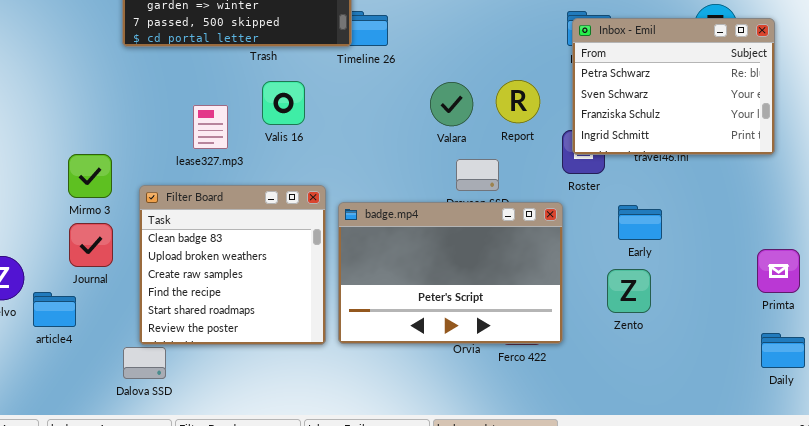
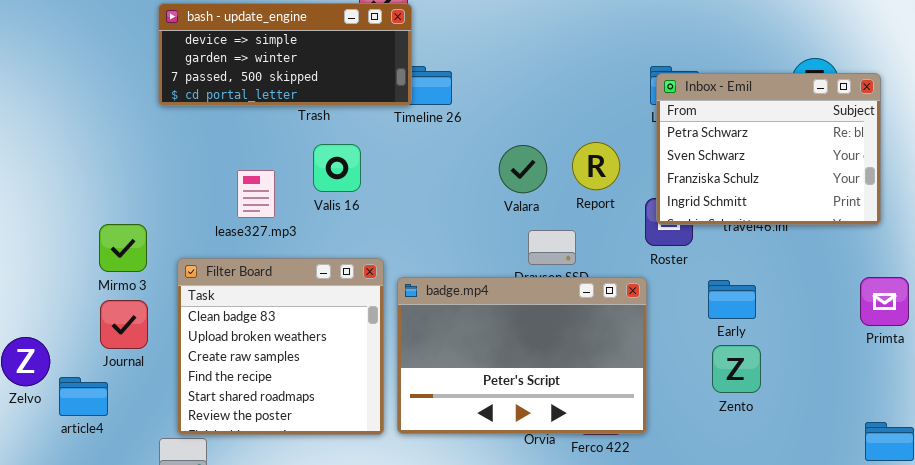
Primta: [757,249,800,293] -> [860,277,909,326], moved
Zento: [607,269,651,313] -> [712,345,761,393], moved

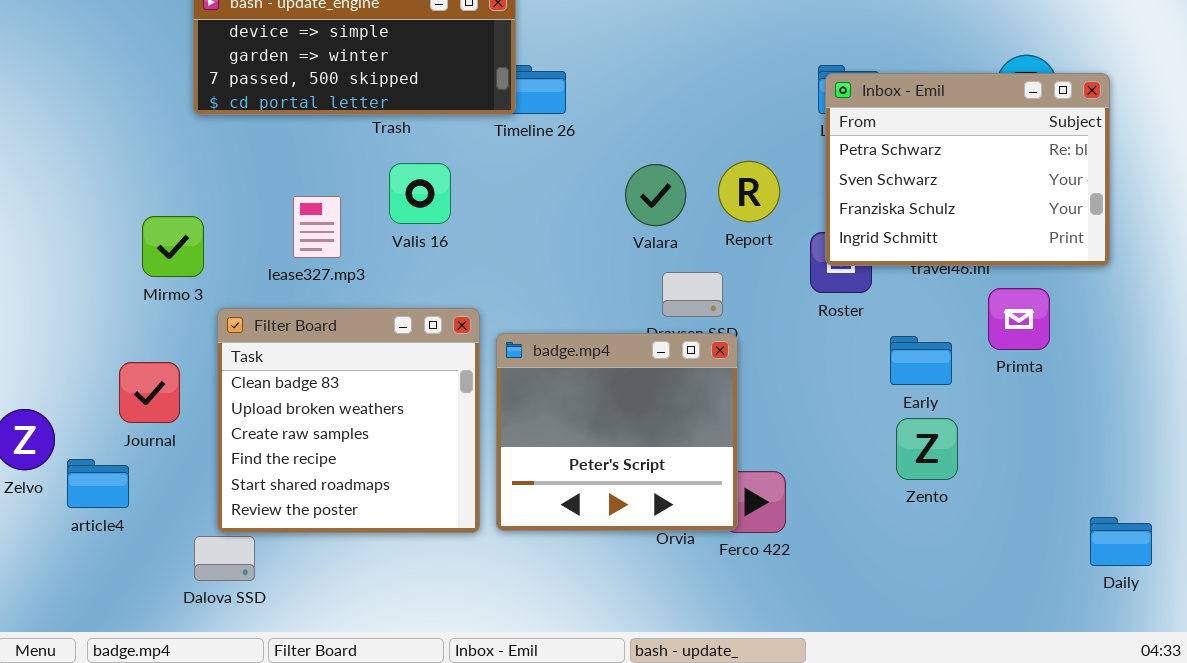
Mirmo 3: [99,224,147,272] -> [142,216,204,277], moved
badge.mp4: [397,277,647,434] -> [496,333,738,531], resized
Primta: [860,277,909,326] -> [988,288,1050,350], moved

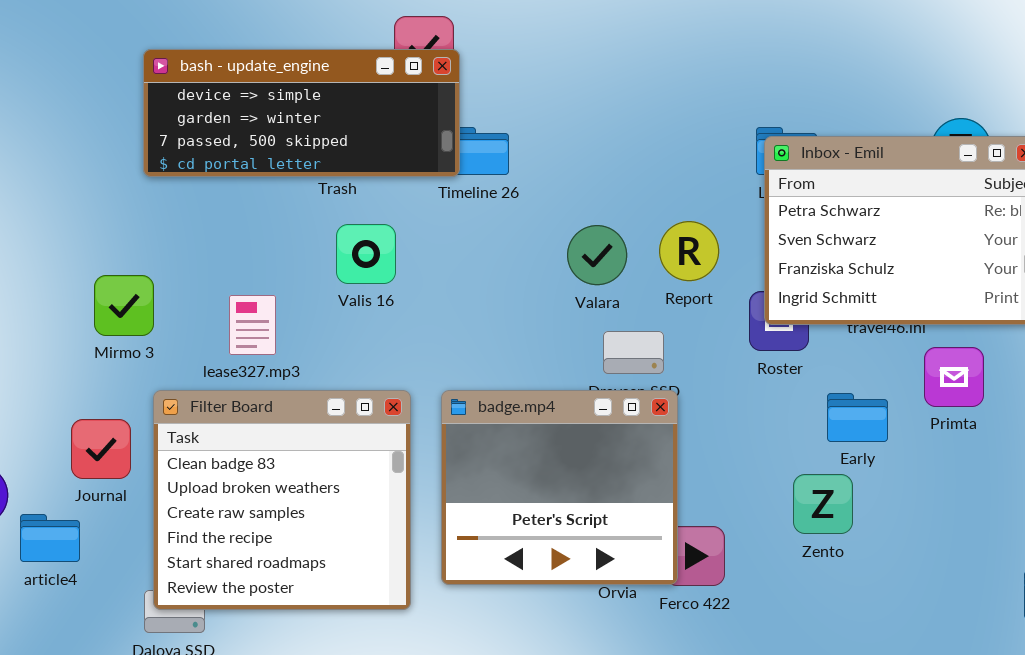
lease327.mp3: [293,196,341,258] -> [229,295,276,355], moved
Filter Board: [217,308,480,533] -> [153,390,411,610], moved
Zento: [896,418,958,480] -> [793,474,853,534], moved

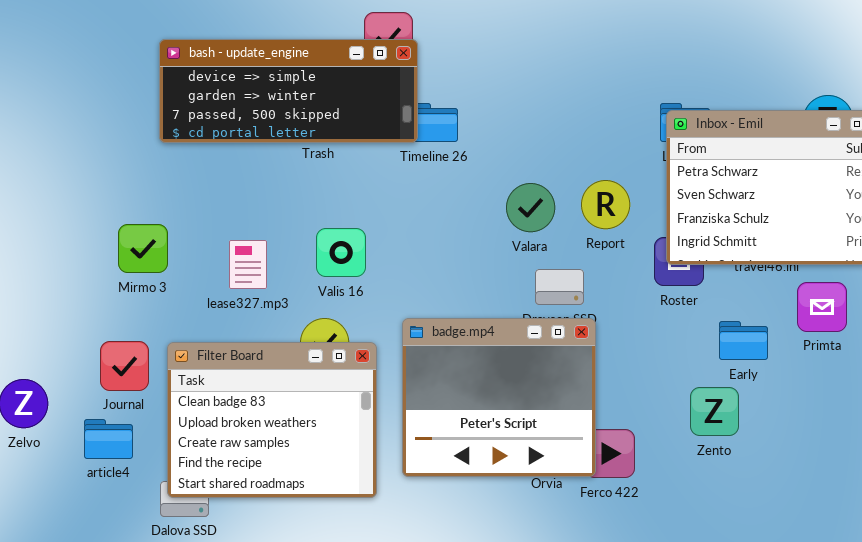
Valis 16: [336,224,396,284] -> [316,228,366,277], moved
Filter Board: [153,390,411,610] -> [167,342,377,498], resized
article4: [20,514,80,562] -> [84,419,133,459], moved

